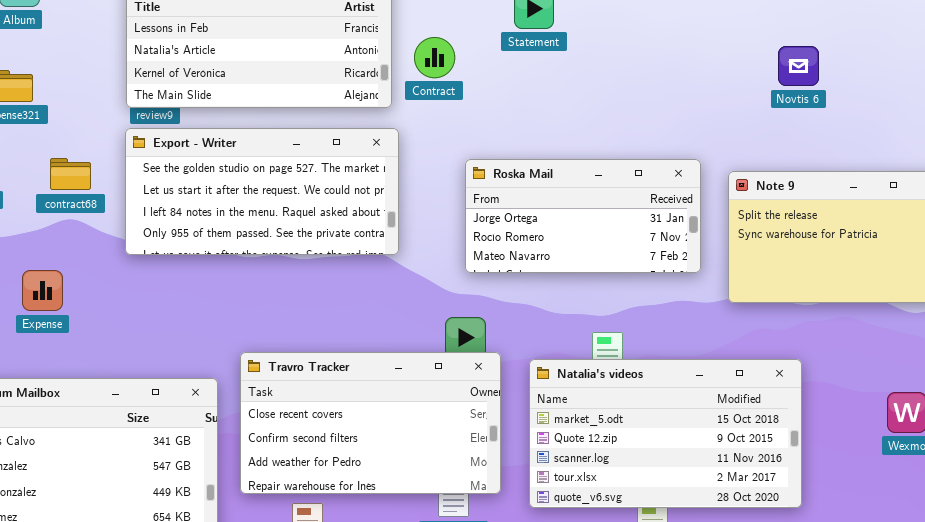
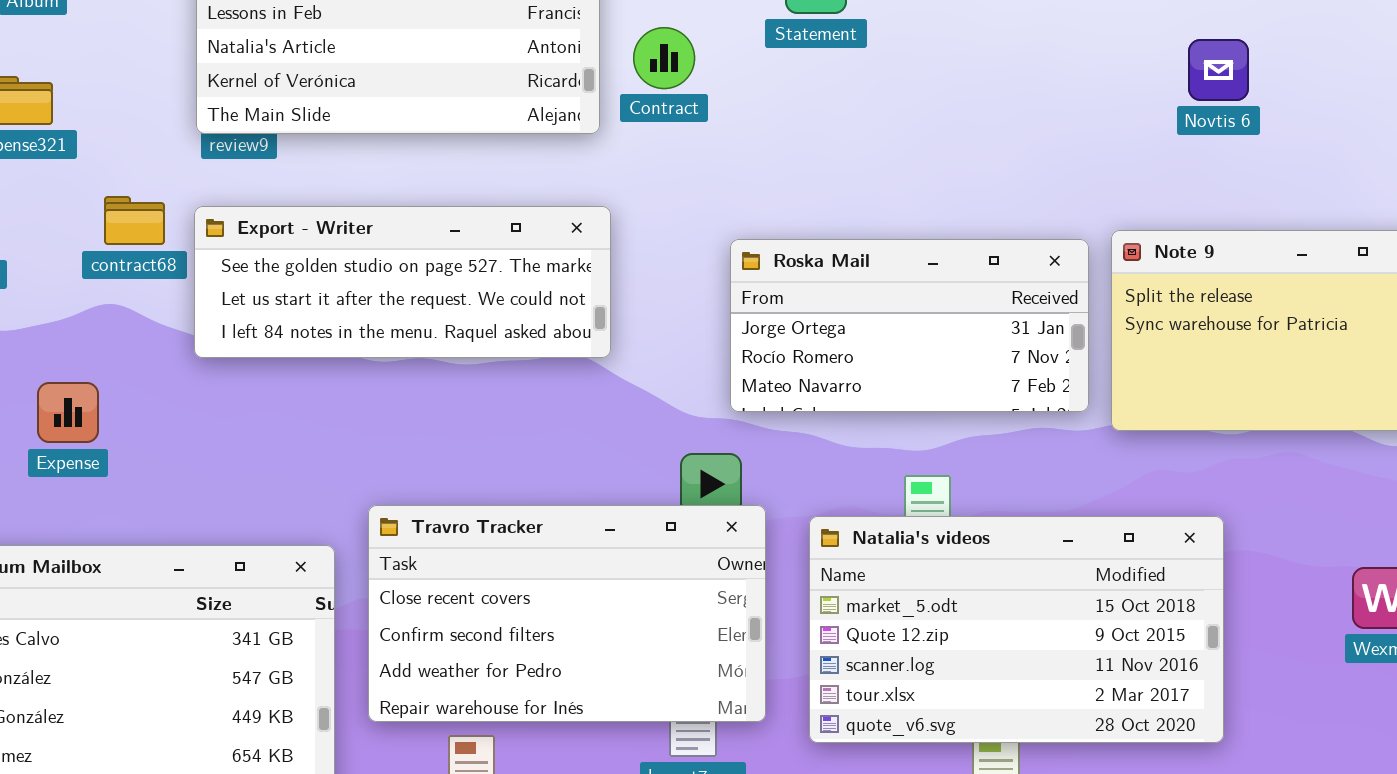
Export - Writer: [125,128,399,255] -> [194,206,611,358], resized
contract68: [50,158,91,190] -> [104,196,165,245], moved
Roska Mail: [465,159,701,273] -> [730,239,1089,412], moved

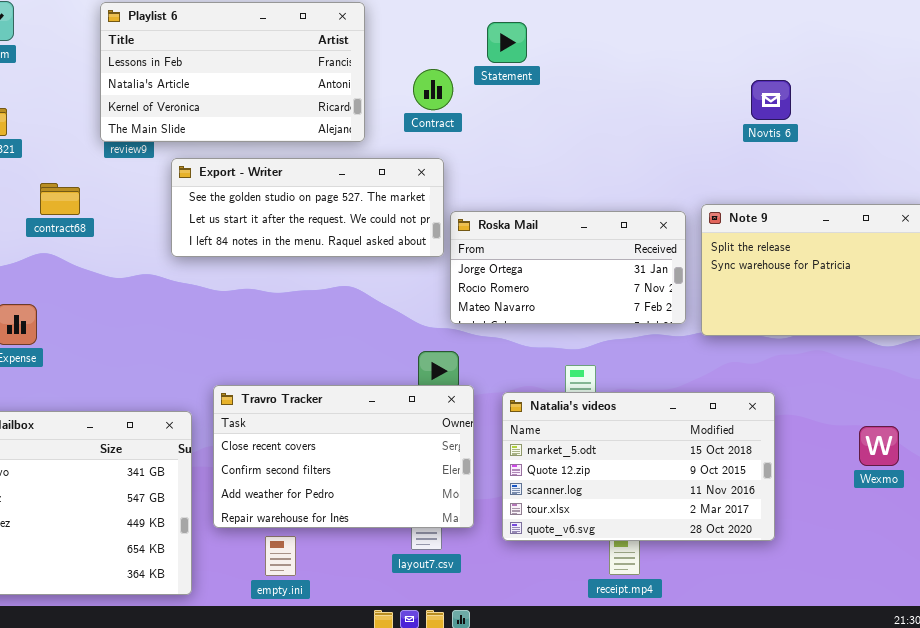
Contract: [633,27,695,89] -> [413,69,453,110], moved
Export - Writer: [194,206,611,358] -> [171,158,444,257], moved

